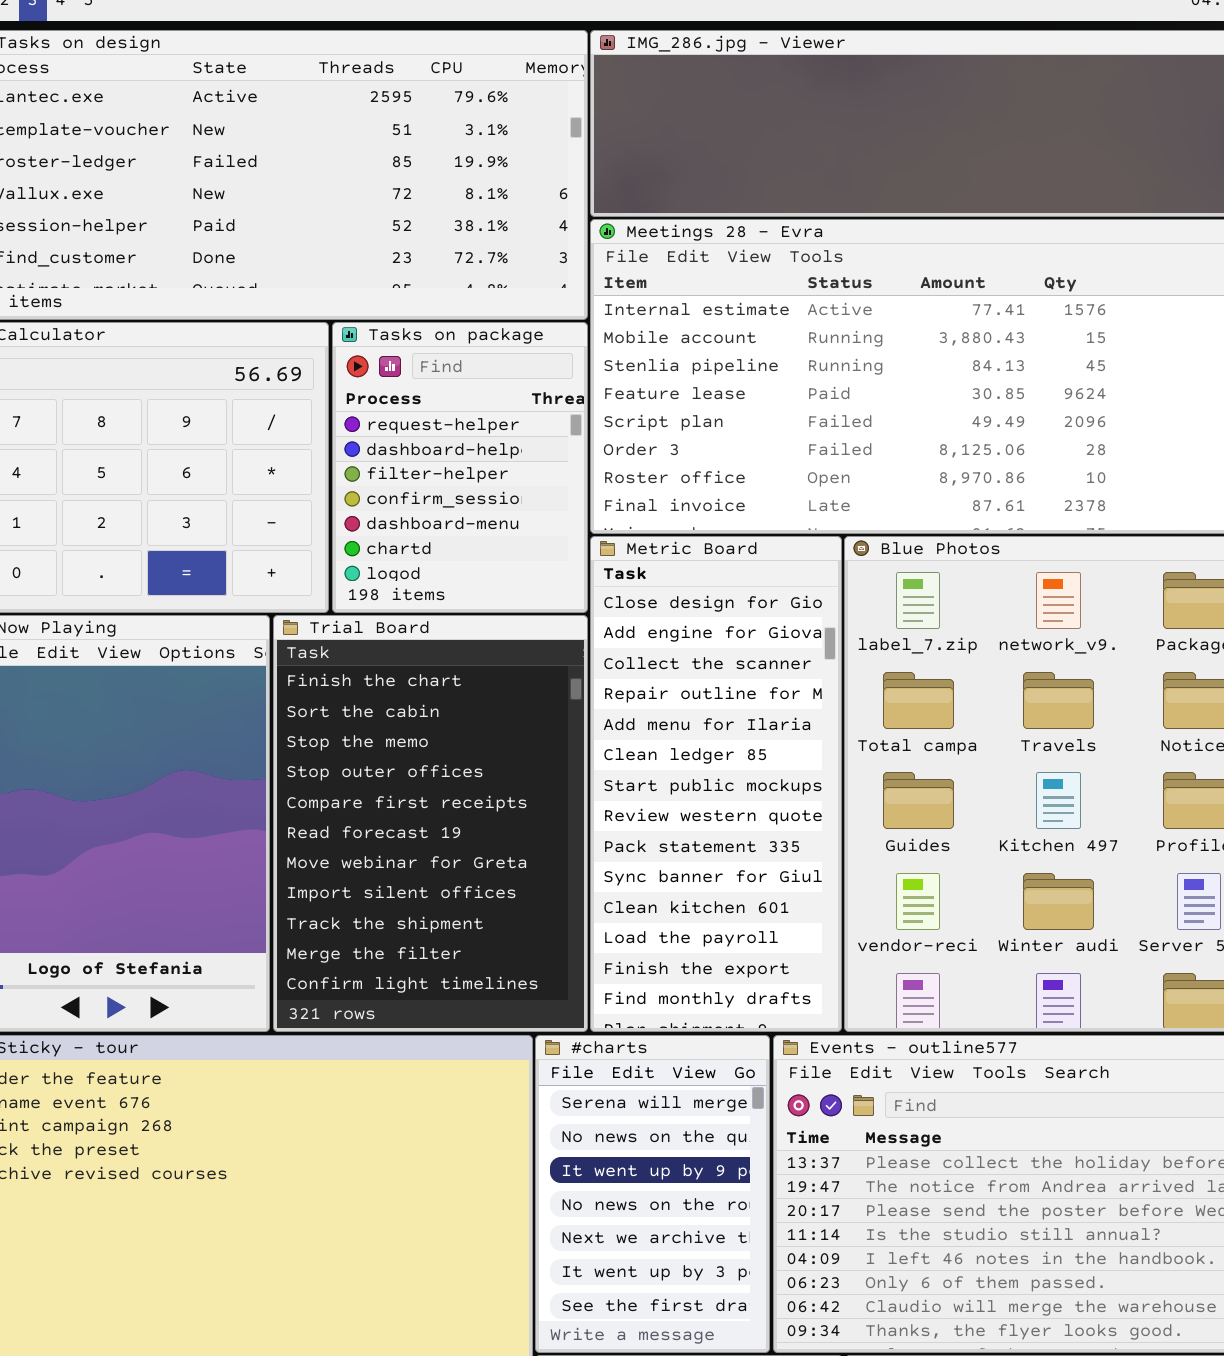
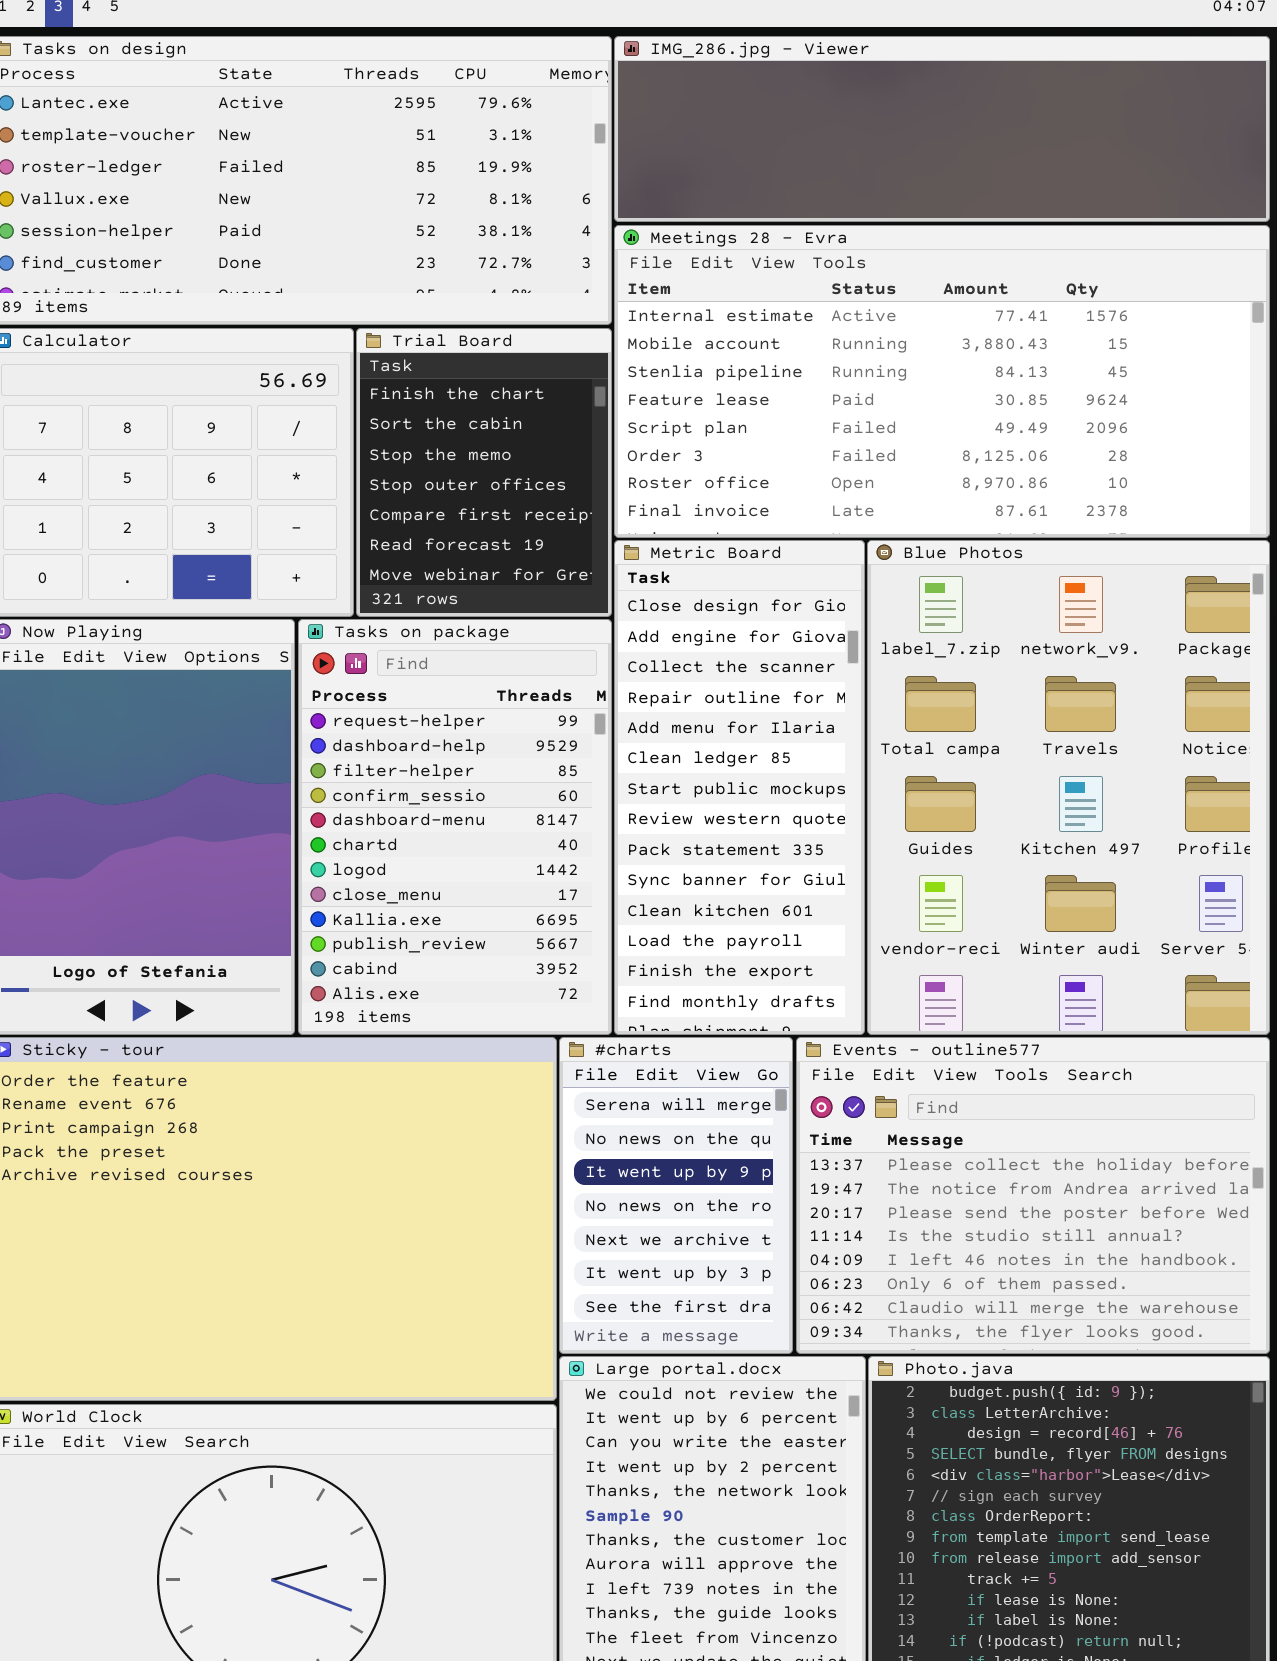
Tasks on package: [332,322,588,613] -> [298,619,612,1035], moved, resized
Trial Board: [273,615,588,1032] -> [356,328,612,617], moved, resized

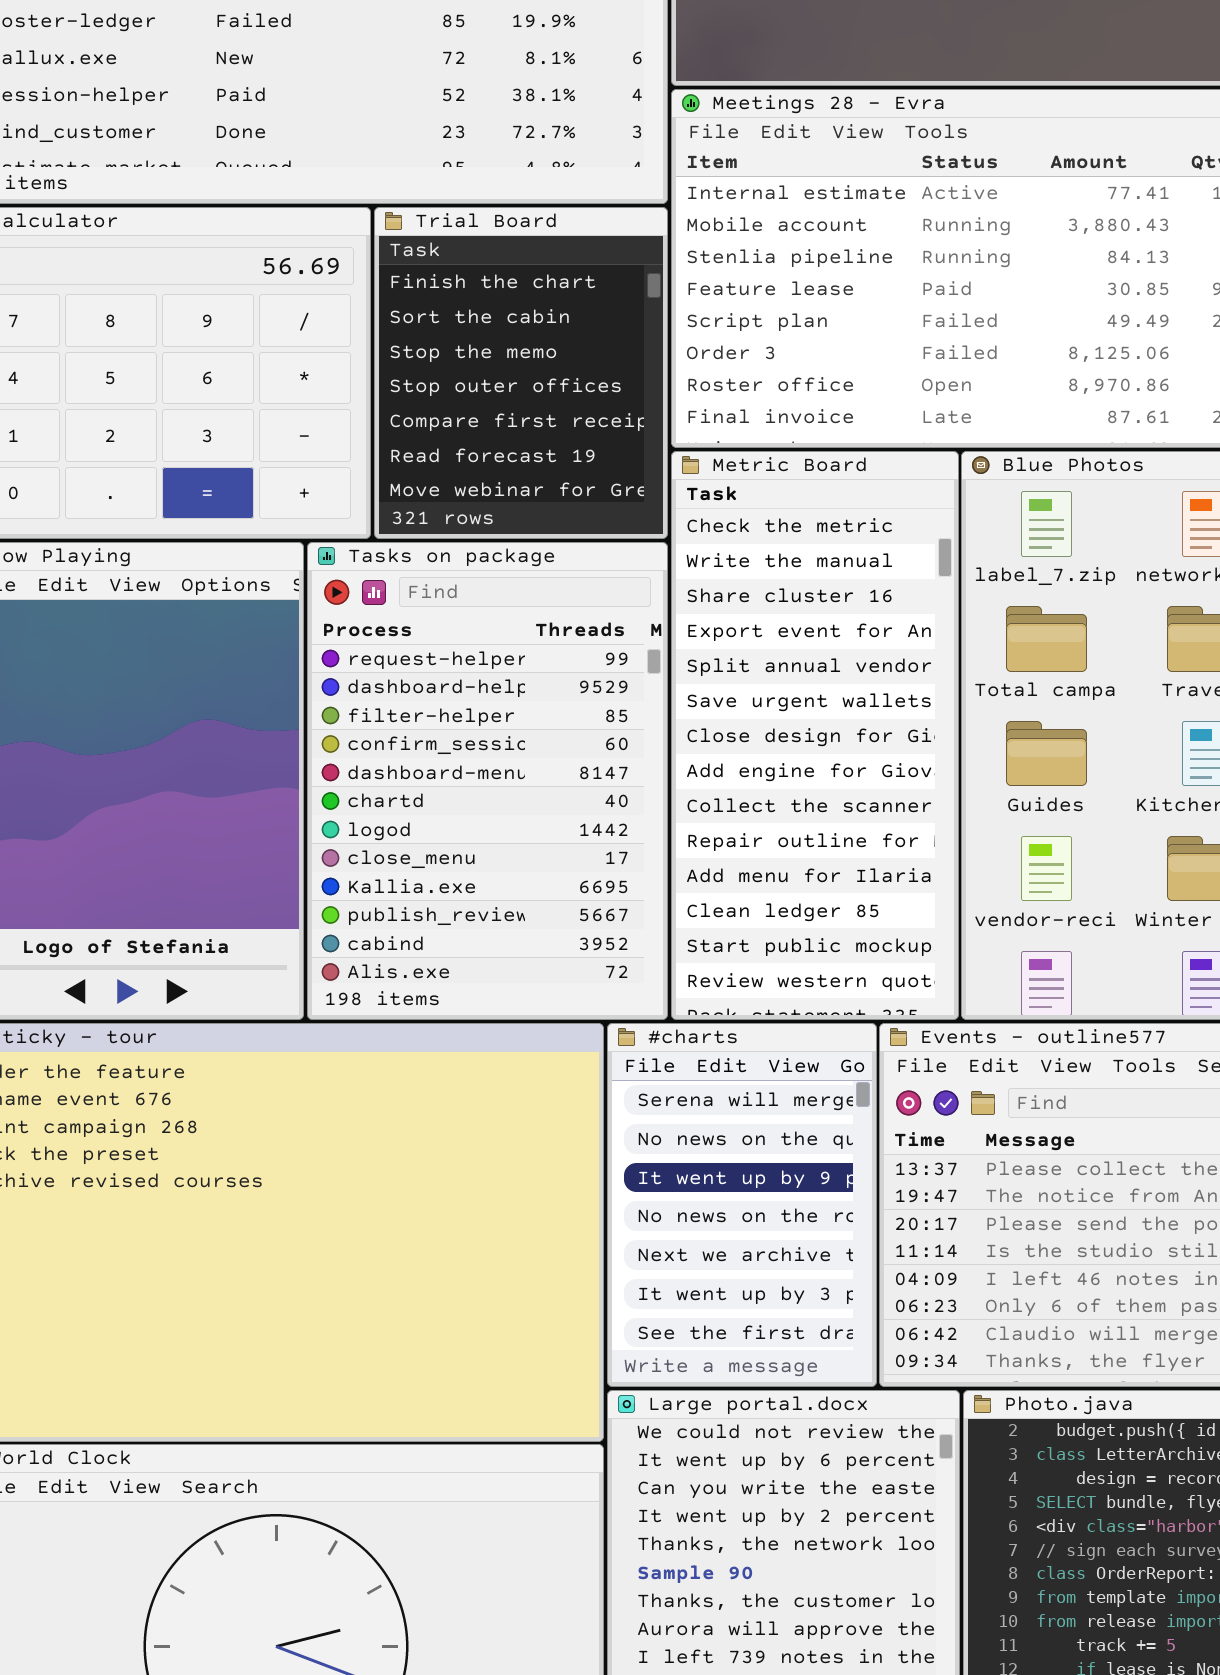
Metric Board: [614,540,865,1035] -> [671,451,959,1020], scrolled up 6 rows

